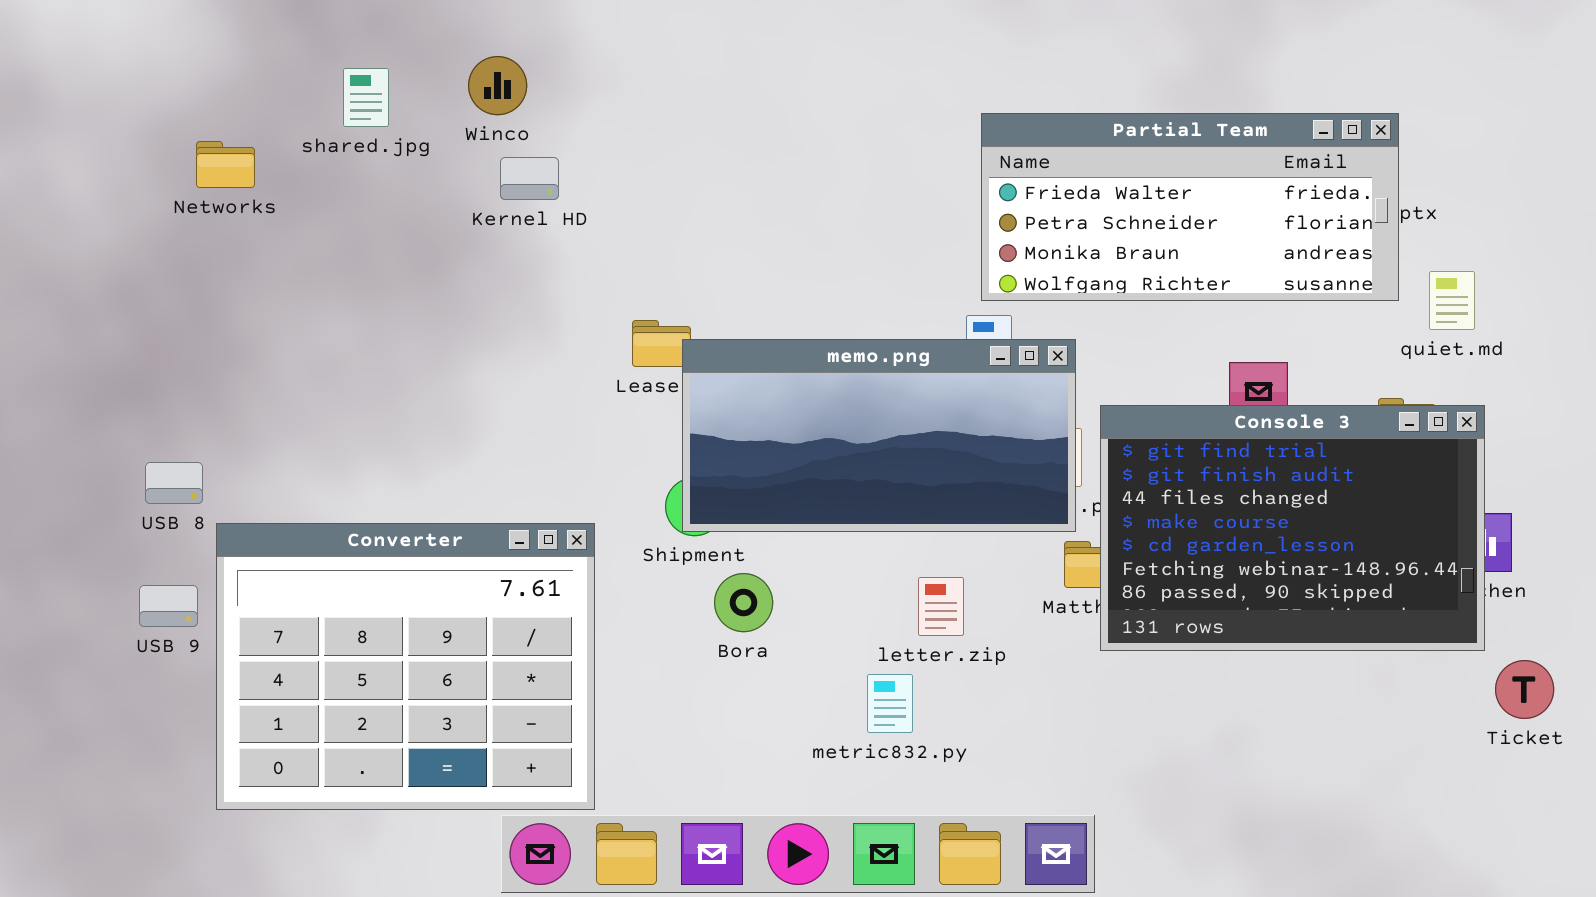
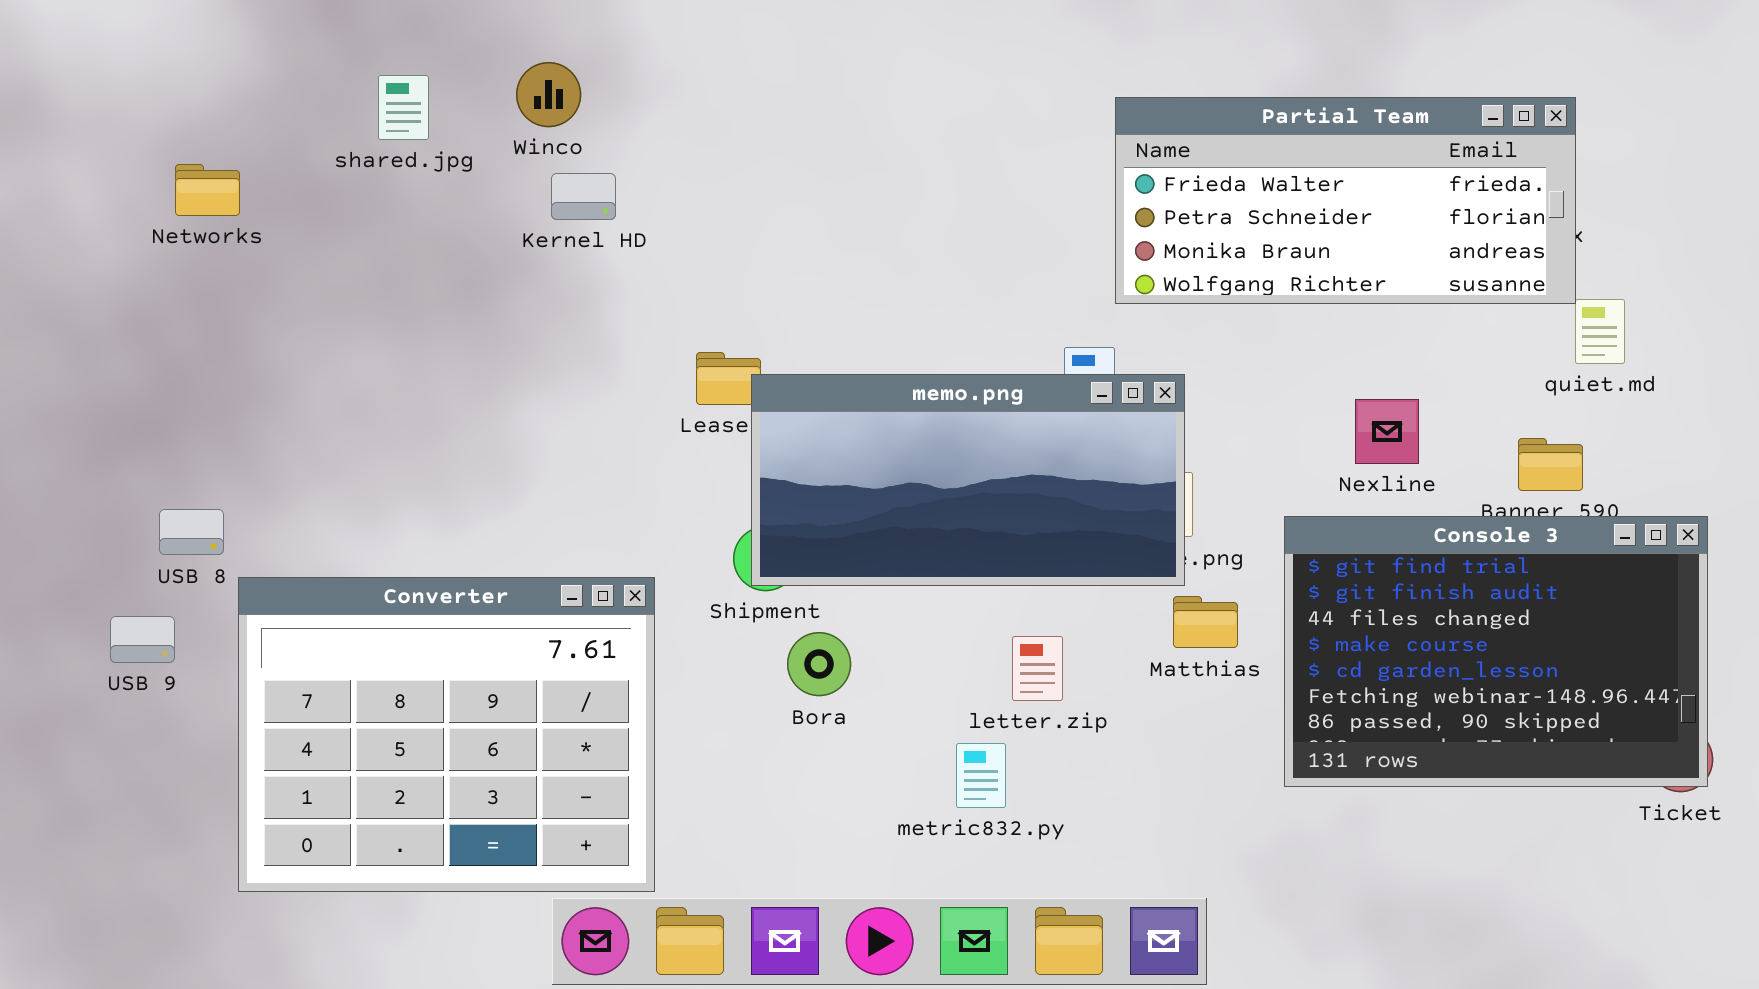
Partial Team: [981,113,1399,301] -> [1115,97,1576,304], moved
Networks: [196,141,255,188] -> [175,164,240,216], moved
Console 3: [1100,405,1485,651] -> [1284,516,1708,787], moved
USB 9: [139,585,198,627] -> [110,616,175,663], moved

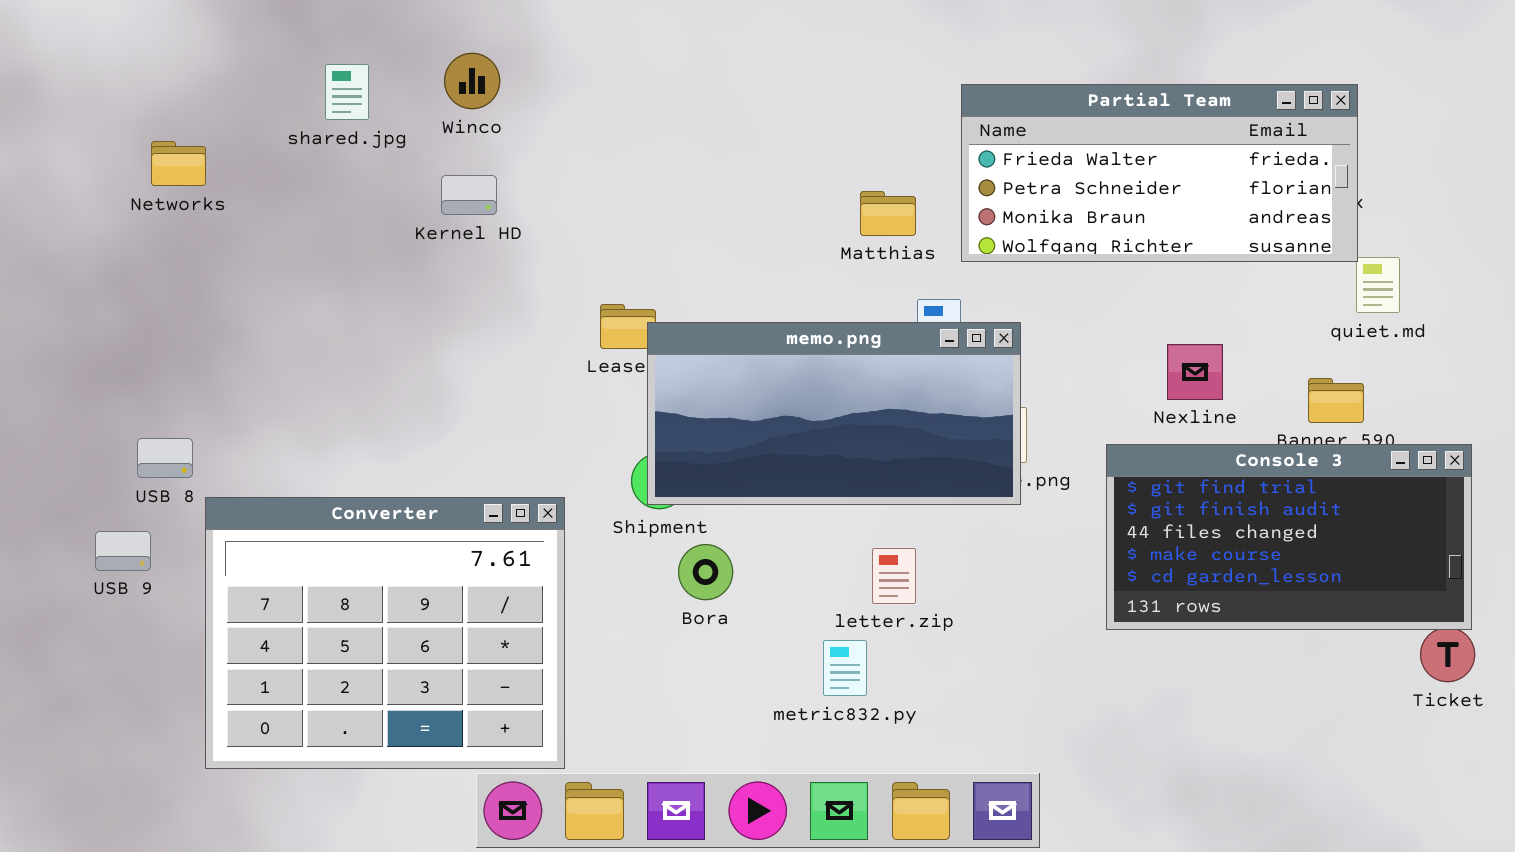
Kernel HD: [551,173,616,220] -> [441,175,497,215], moved
Console 3: [1284,516,1708,787] -> [1106,444,1472,630], resized
Matthias: [1173,596,1238,648] -> [860,191,916,236], moved

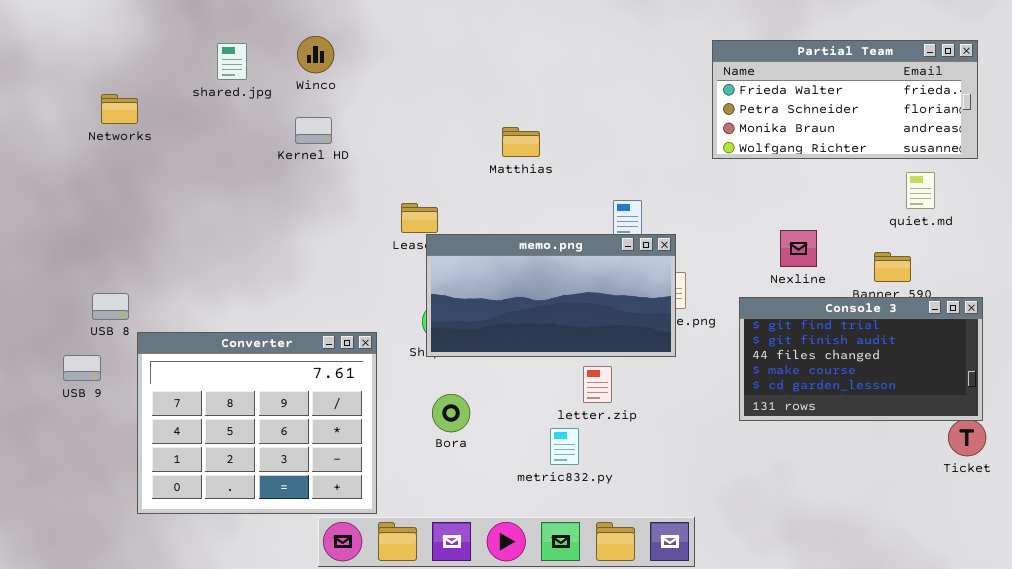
Partial Team: [961,84,1358,262] -> [712,40,978,159], moved
Matthias: [860,191,916,236] -> [502,127,540,157], moved
memo.png: [647,322,1021,505] -> [426,234,676,357], moved
Bora: [678,544,733,600] -> [432,394,470,432], moved

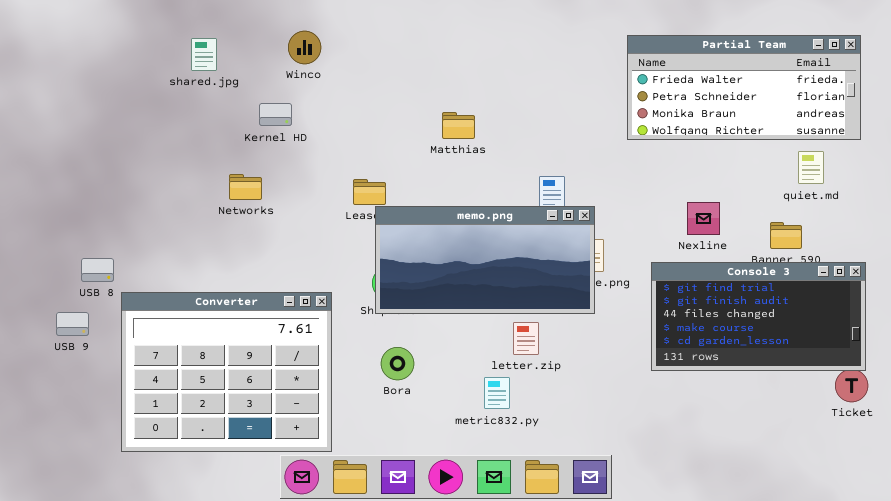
Winco: [297,36,334,73] -> [288,31,321,64], moved
Networks: [101,94,138,124] -> [229,174,262,200], moved

